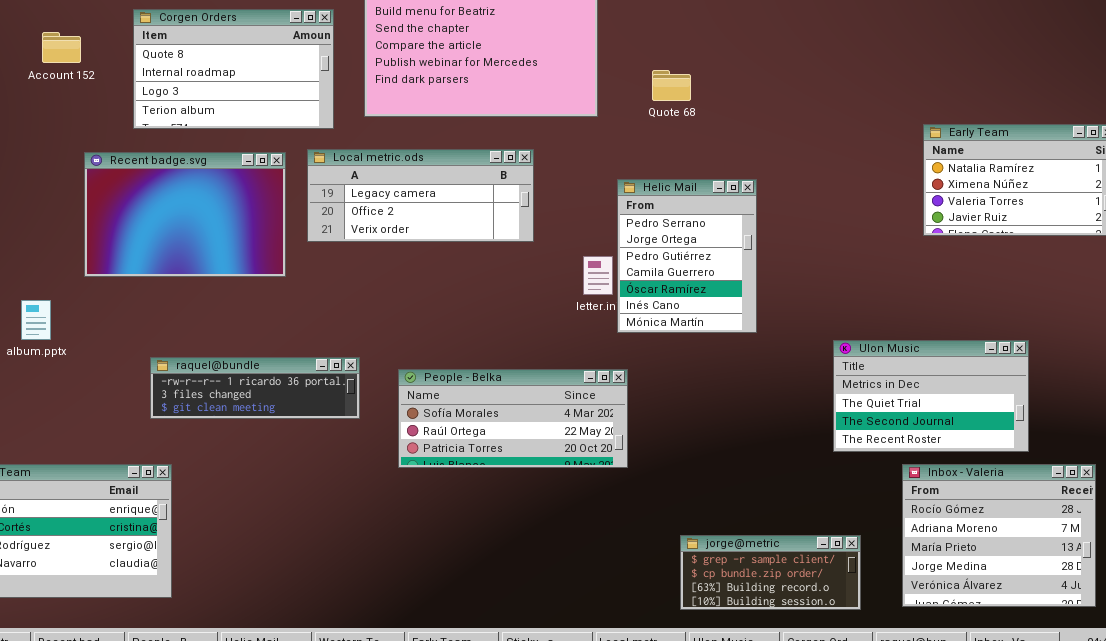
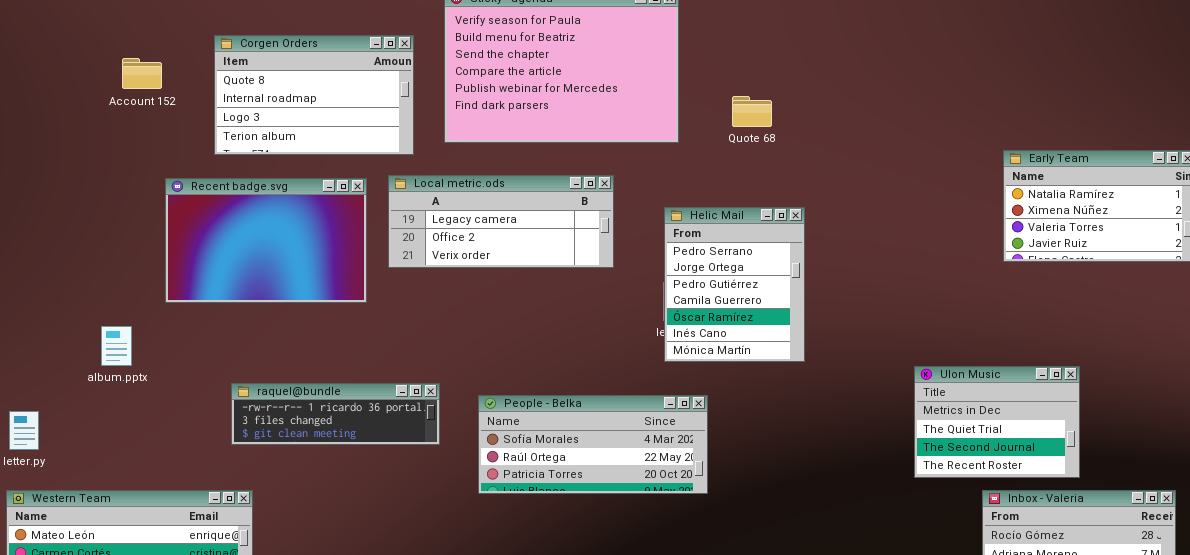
Helic Mail: [617,179,757,333] -> [664,207,805,362], moved
Ulon Music: [833,340,1029,452] -> [914,366,1080,478], resized

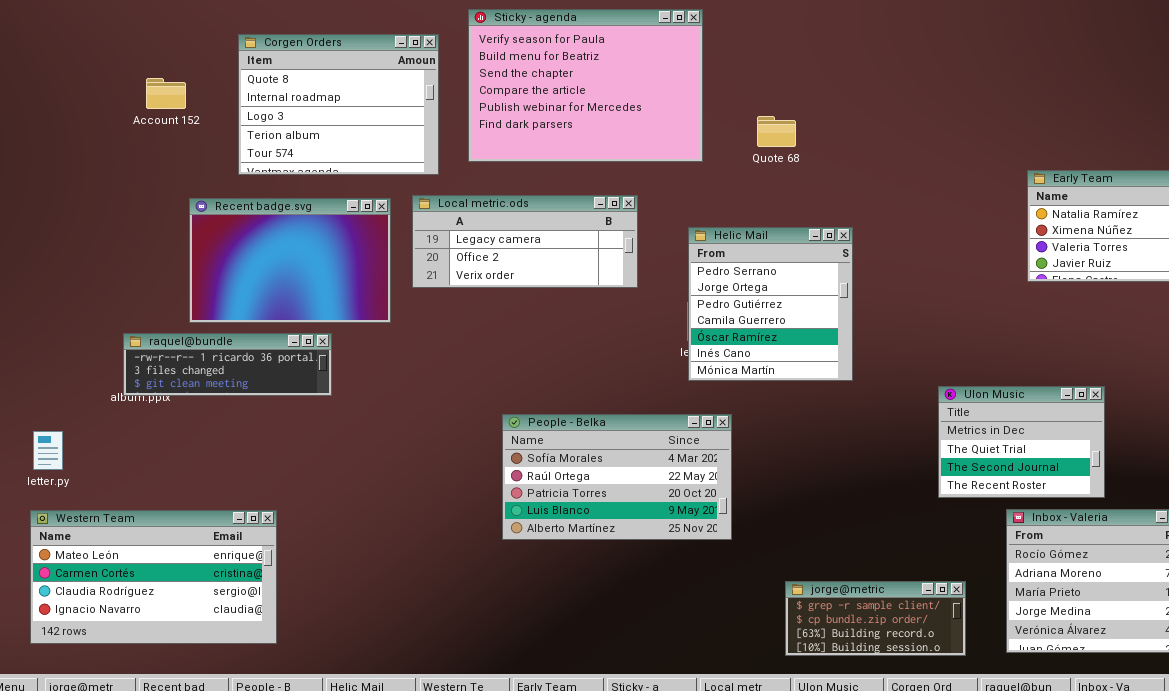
Corgen Orders: [214,35,414,155] -> [238,34,439,175], resized
Helic Mail: [664,207,805,362] -> [688,227,853,381], resized
raquel@bundle: [231,383,440,445] -> [123,333,332,396], moved
People - Belka: [478,395,708,494] -> [502,414,732,540], resized

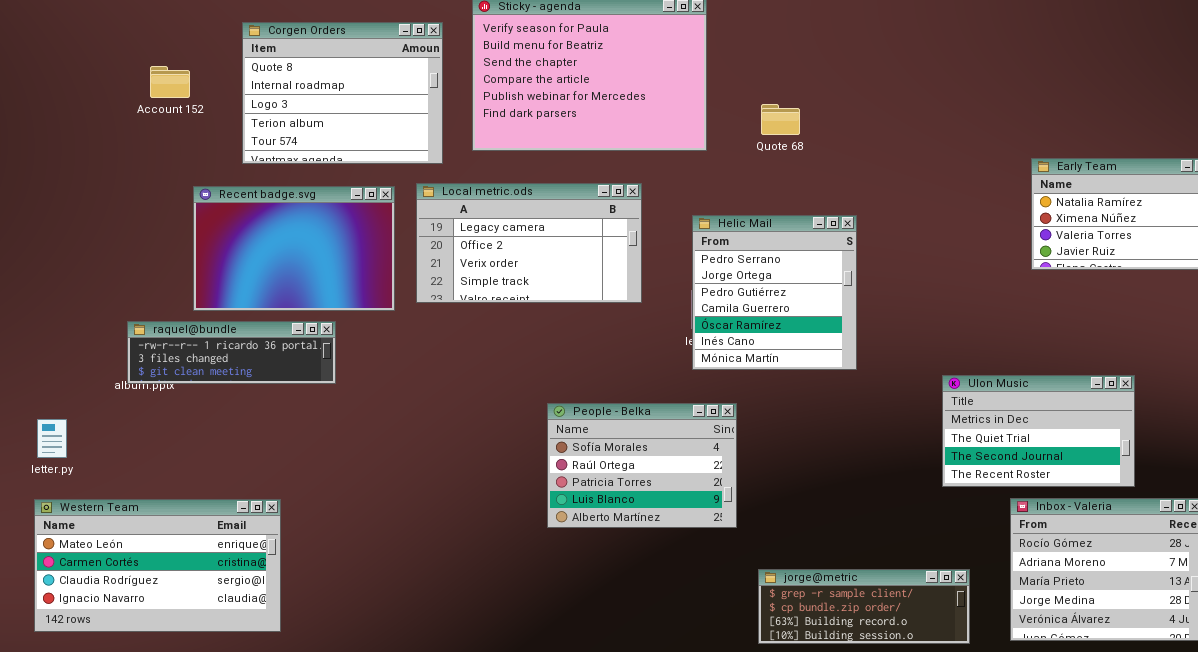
Local metric.ods: [412,195,638,288] -> [416,183,642,303], resized
Ulon Music: [938,386,1105,498] -> [942,375,1135,487], resized
People - Belka: [502,414,732,540] -> [547,403,737,528], resized
jorge@metric: [785,581,966,656] -> [758,569,970,644], resized

